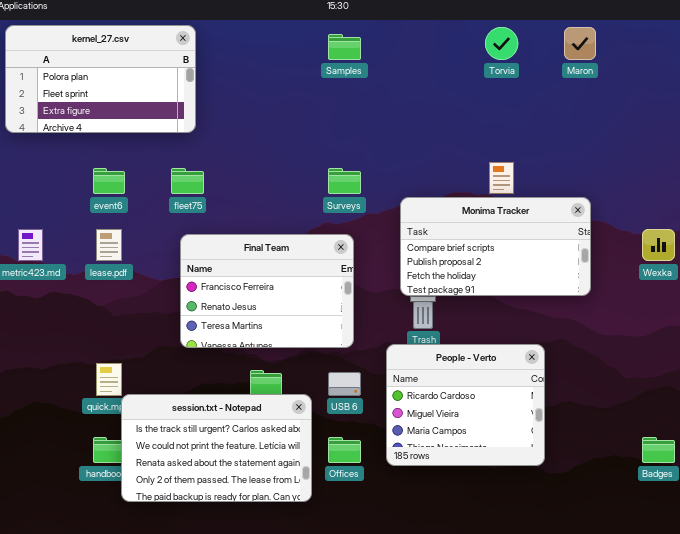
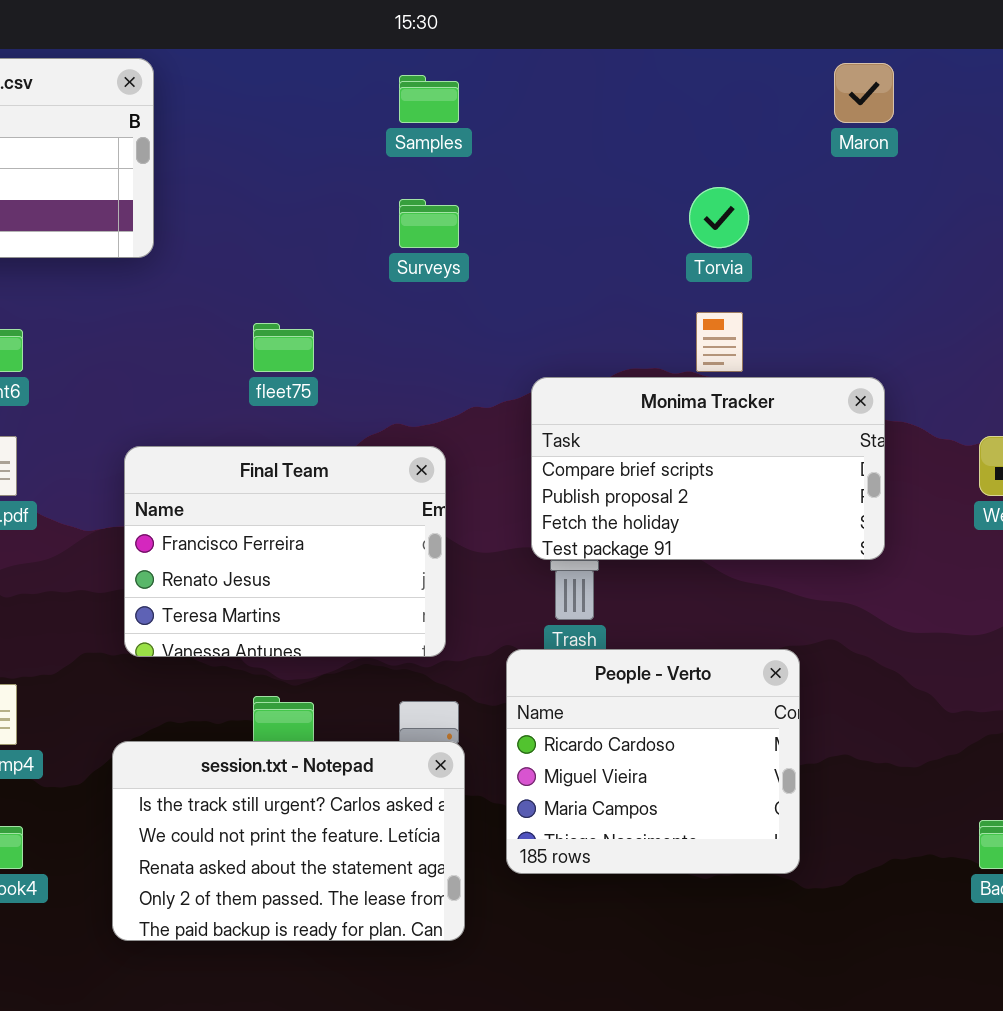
Torvia: [485,27,518,60] -> [689,187,749,248], moved
fleet75: [171,168,204,194] -> [253,323,314,372], moved
Surveys: [328,168,361,194] -> [399,199,459,248], moved
session.txt - Notepad: [121,394,312,502] -> [112,741,465,941], moved

